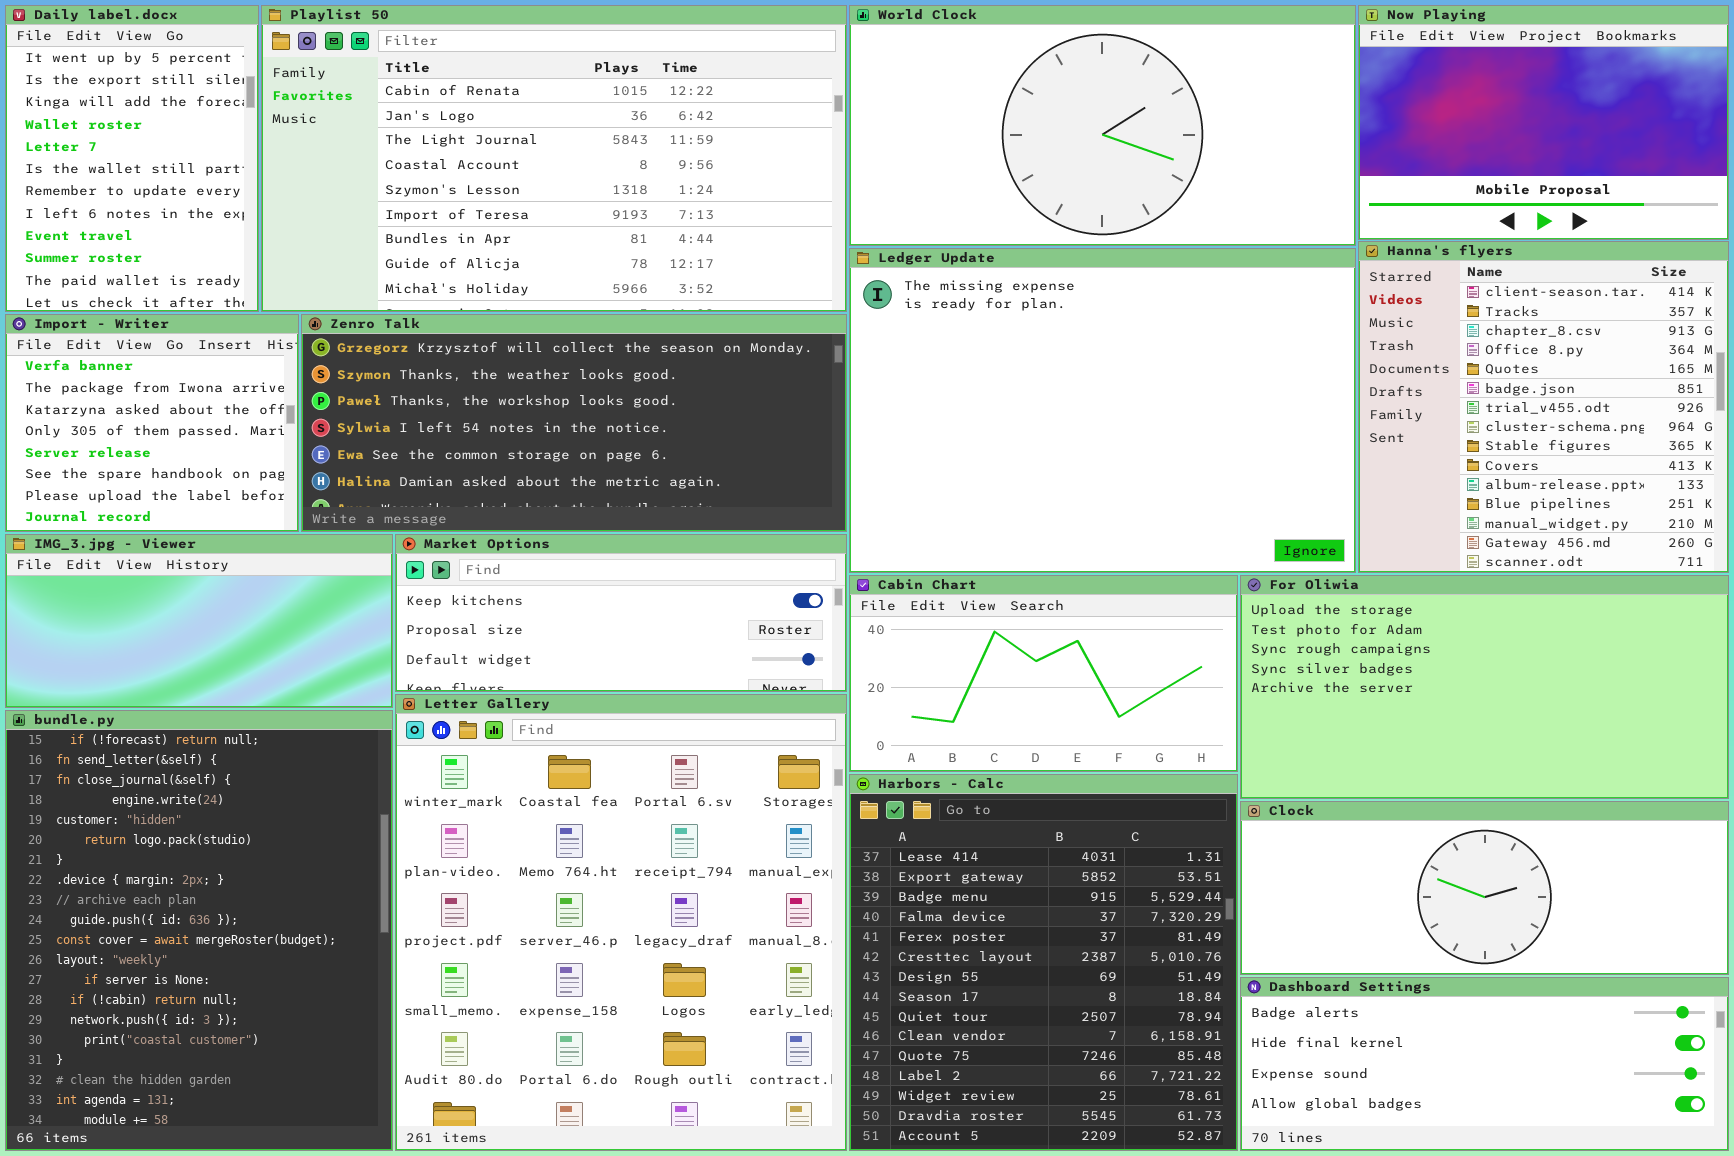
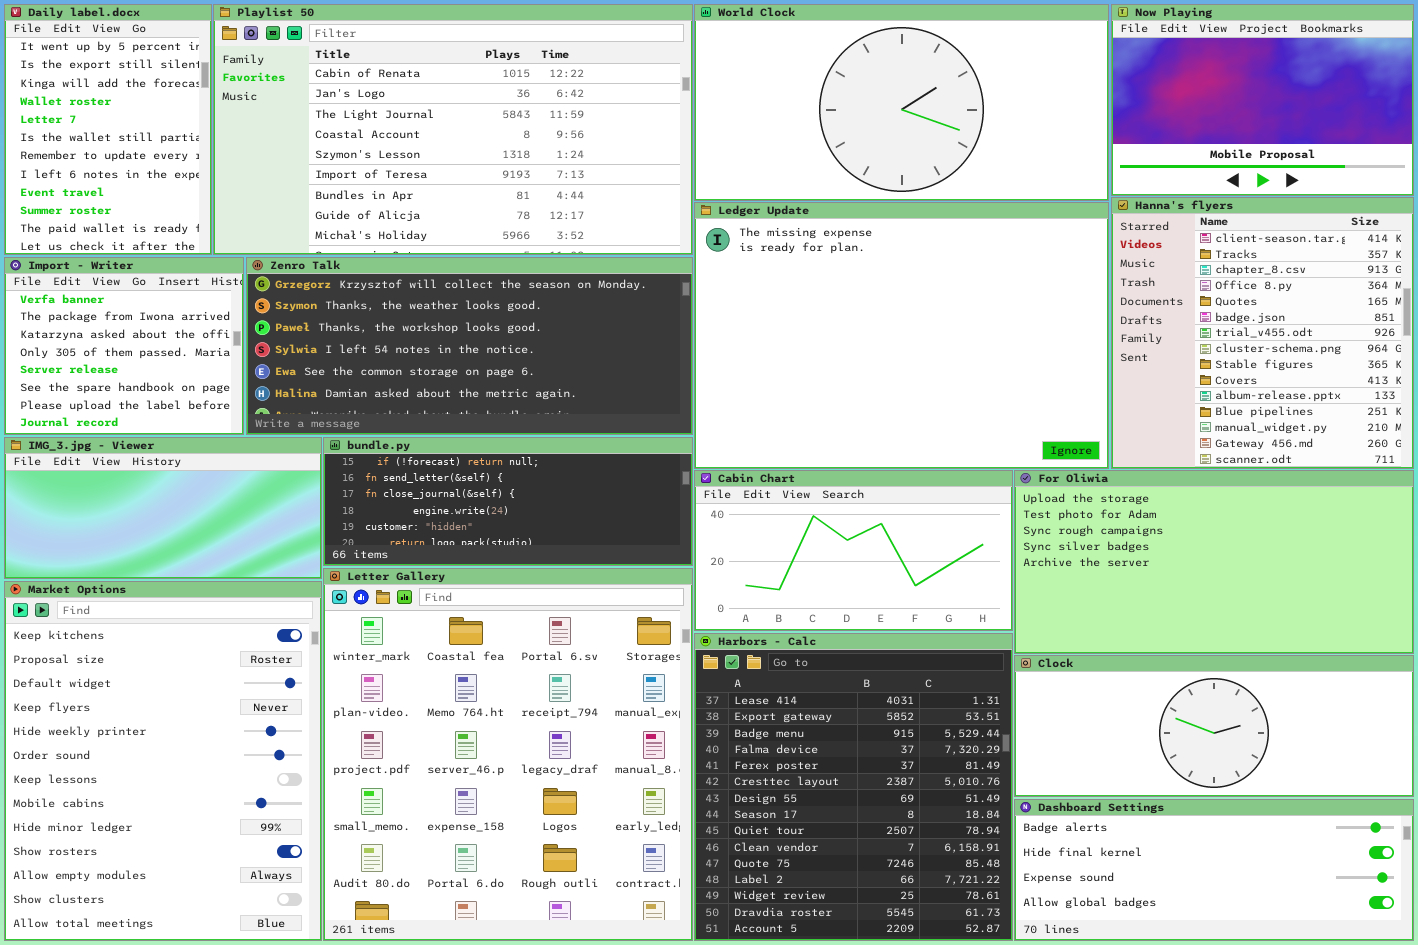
Market Options: [395,534,847,692] -> [4,581,322,941], moved, resized
bundle.py: [5,710,393,1151] -> [323,437,693,566], moved, resized

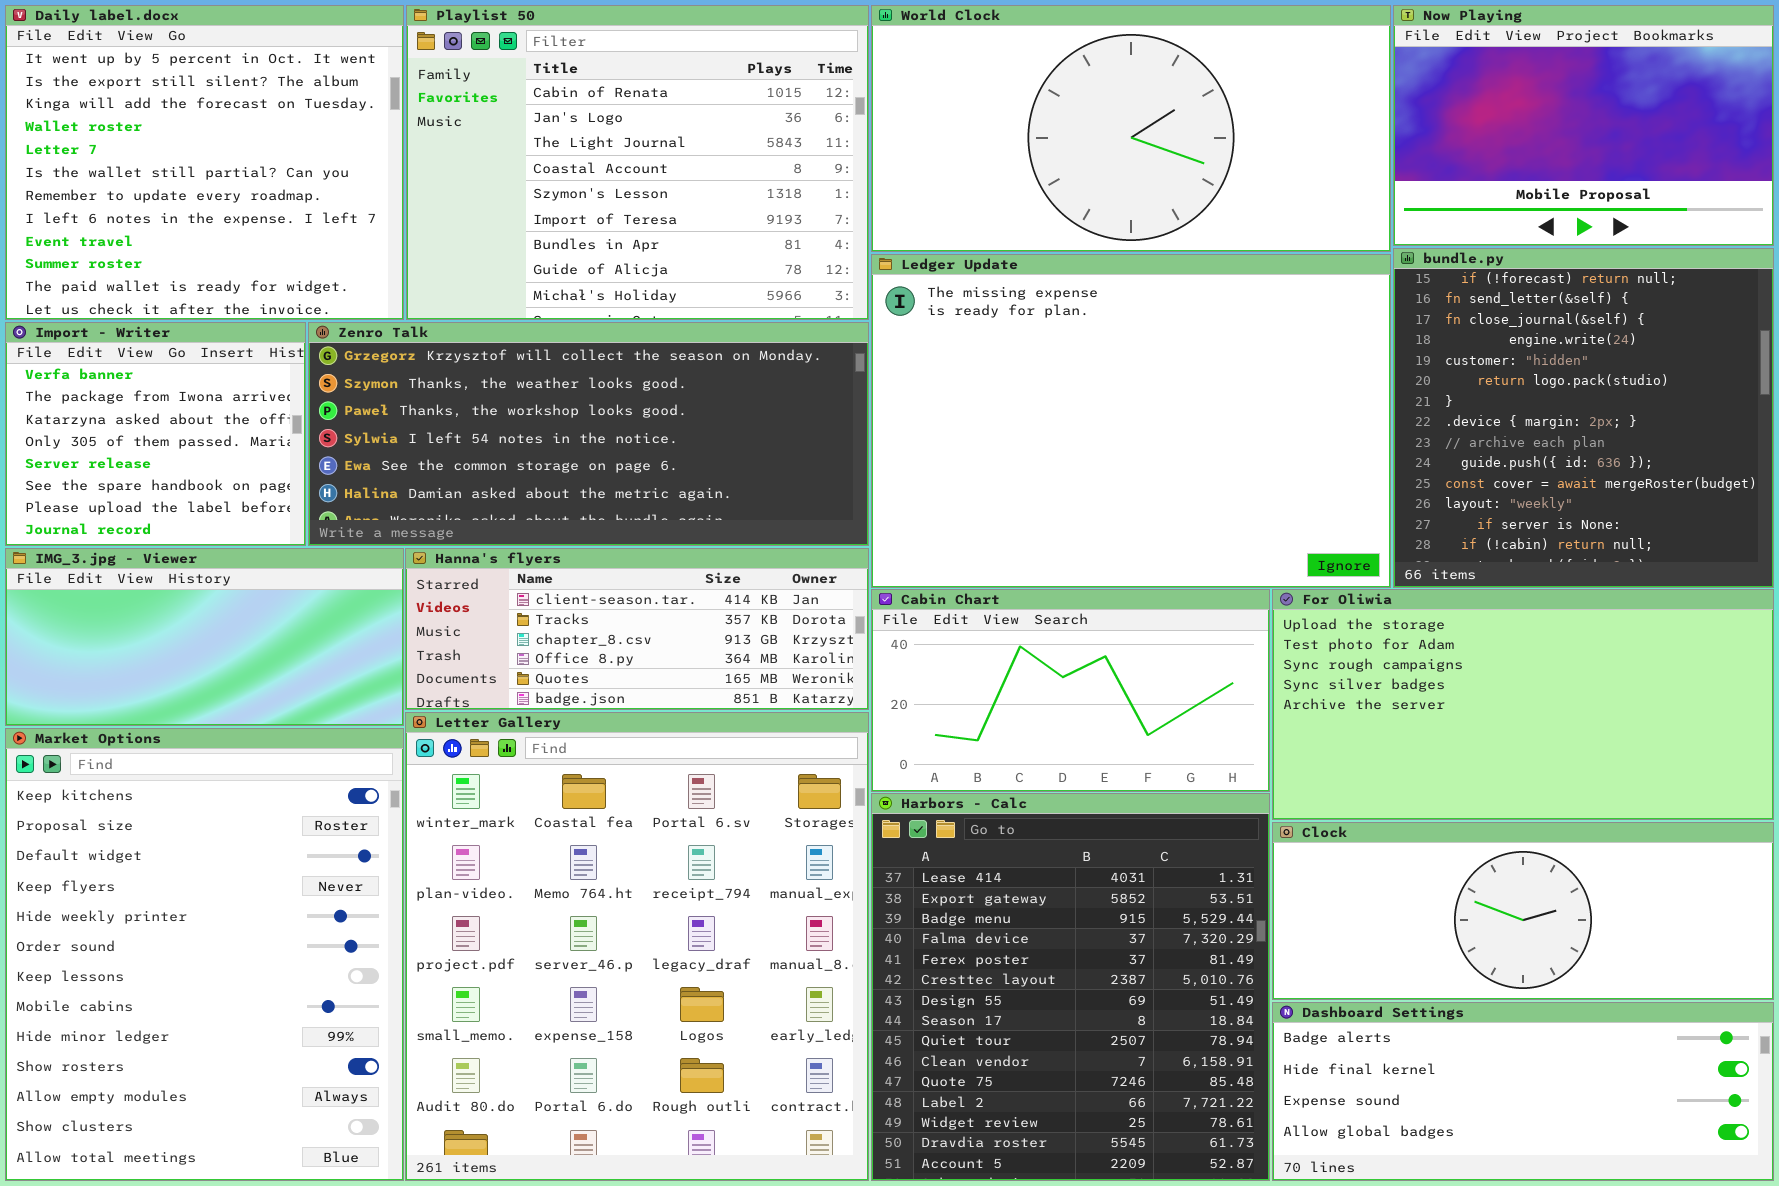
Daily label.docx: [4,4,212,255] -> [5,5,404,320], resized
Playlist 50: [213,4,693,255] -> [406,5,869,320], resized
Hanna's flyers: [1111,197,1414,469] -> [405,548,869,710], moved, resized
bundle.py: [323,437,693,566] -> [1393,248,1774,588], moved, resized

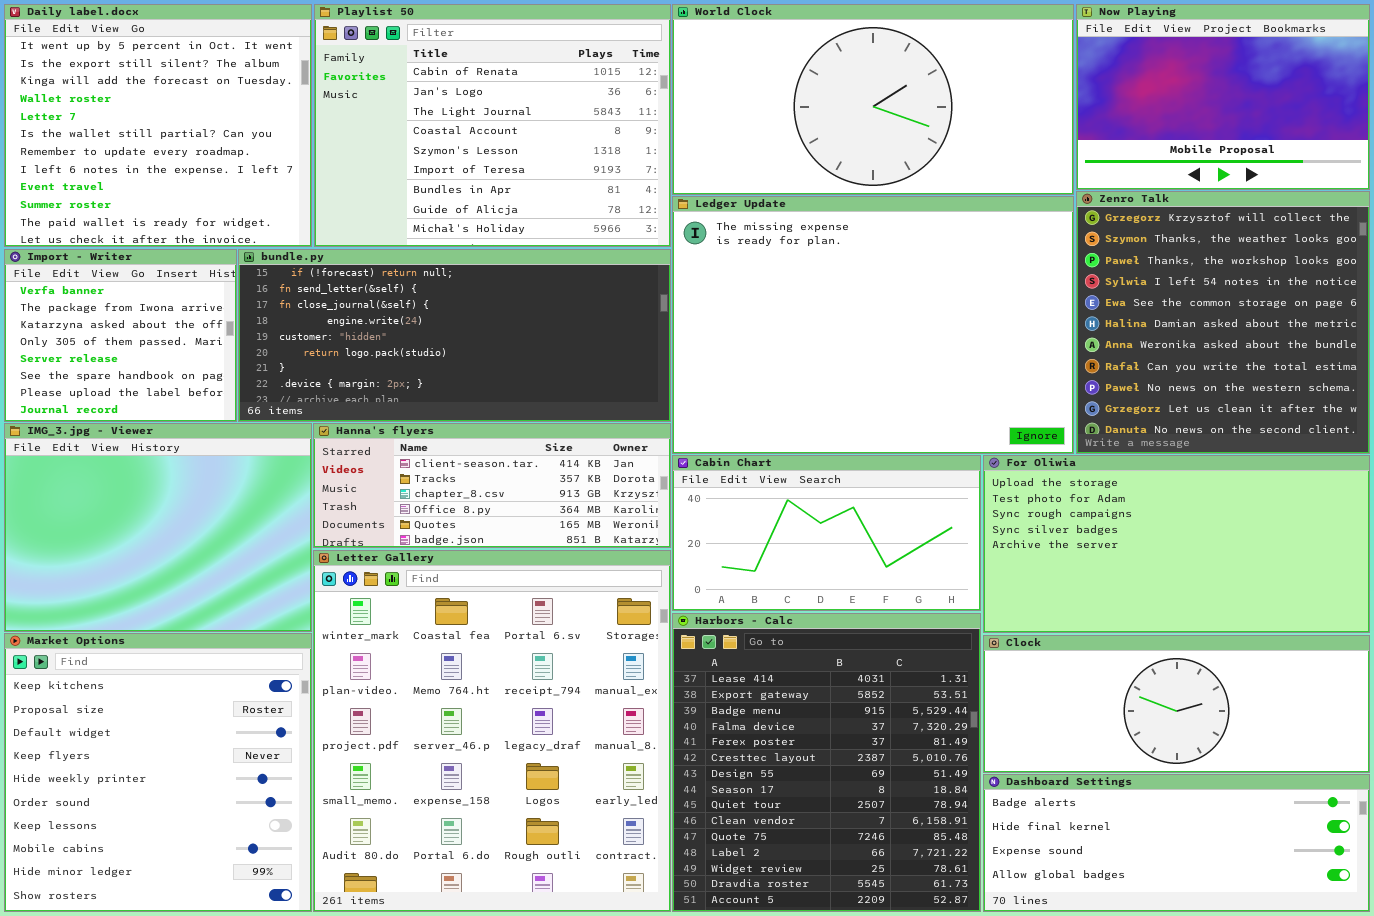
bundle.py: [1393,248,1774,588] -> [238,249,671,422], moved, resized
Zenro Talk: [308,322,869,546] -> [1076,191,1370,454], moved, resized
IMG_3.jpg - Viewer: [5,548,404,726] -> [4,423,312,632], resized
Market Options: [5,728,404,1181] -> [4,633,312,912], resized

